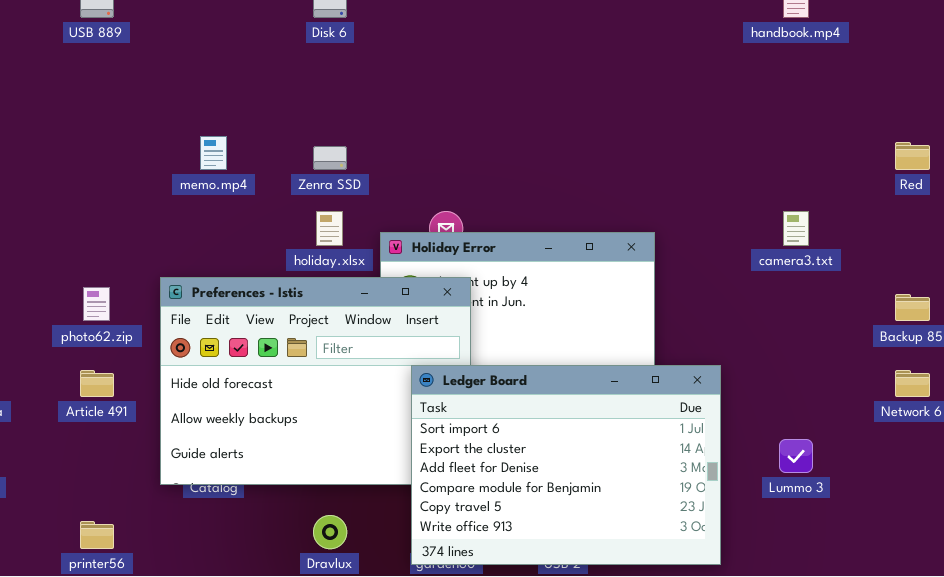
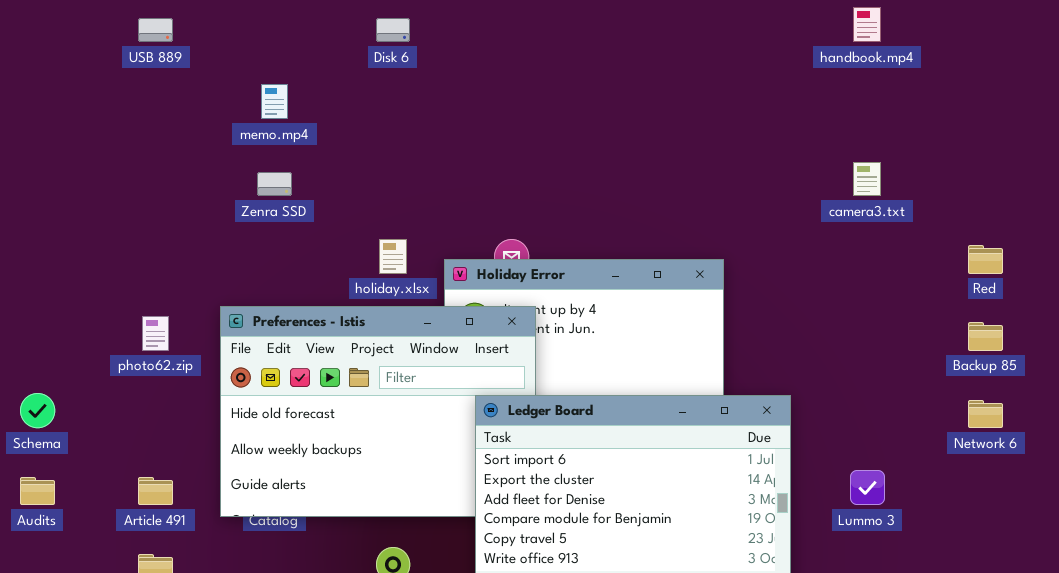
memo.mp4: [200,136,227,170] -> [261,84,288,119], moved
Red: [895,142,930,170] -> [968,245,1003,274], moved
Zenra SSD: [313,146,347,170] -> [257,172,292,196], moved
camera3.txt: [783,211,809,246] -> [853,162,881,196], moved
Article 491: [80,370,114,397] -> [138,477,173,505], moved

